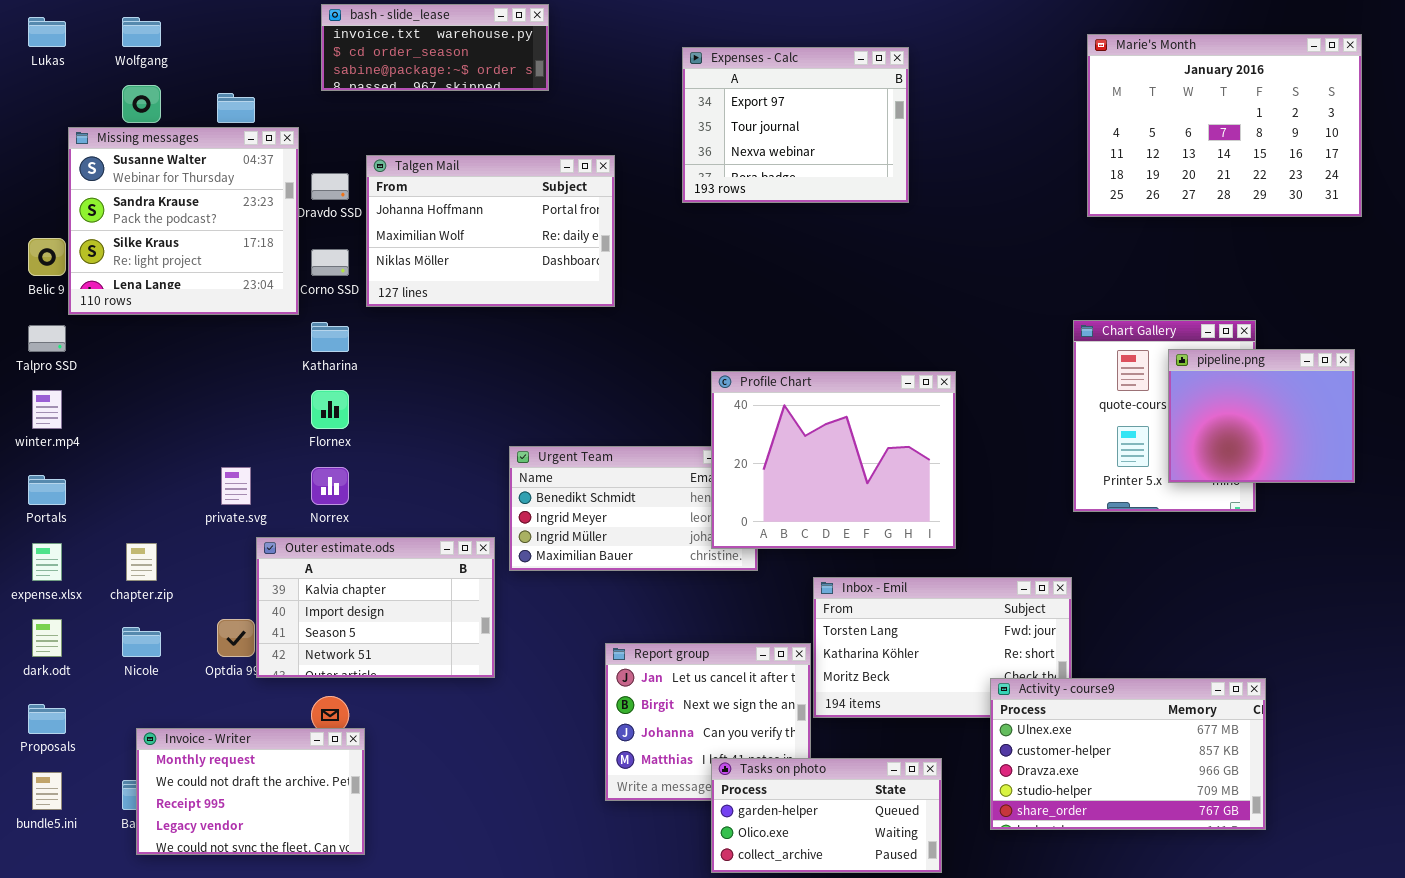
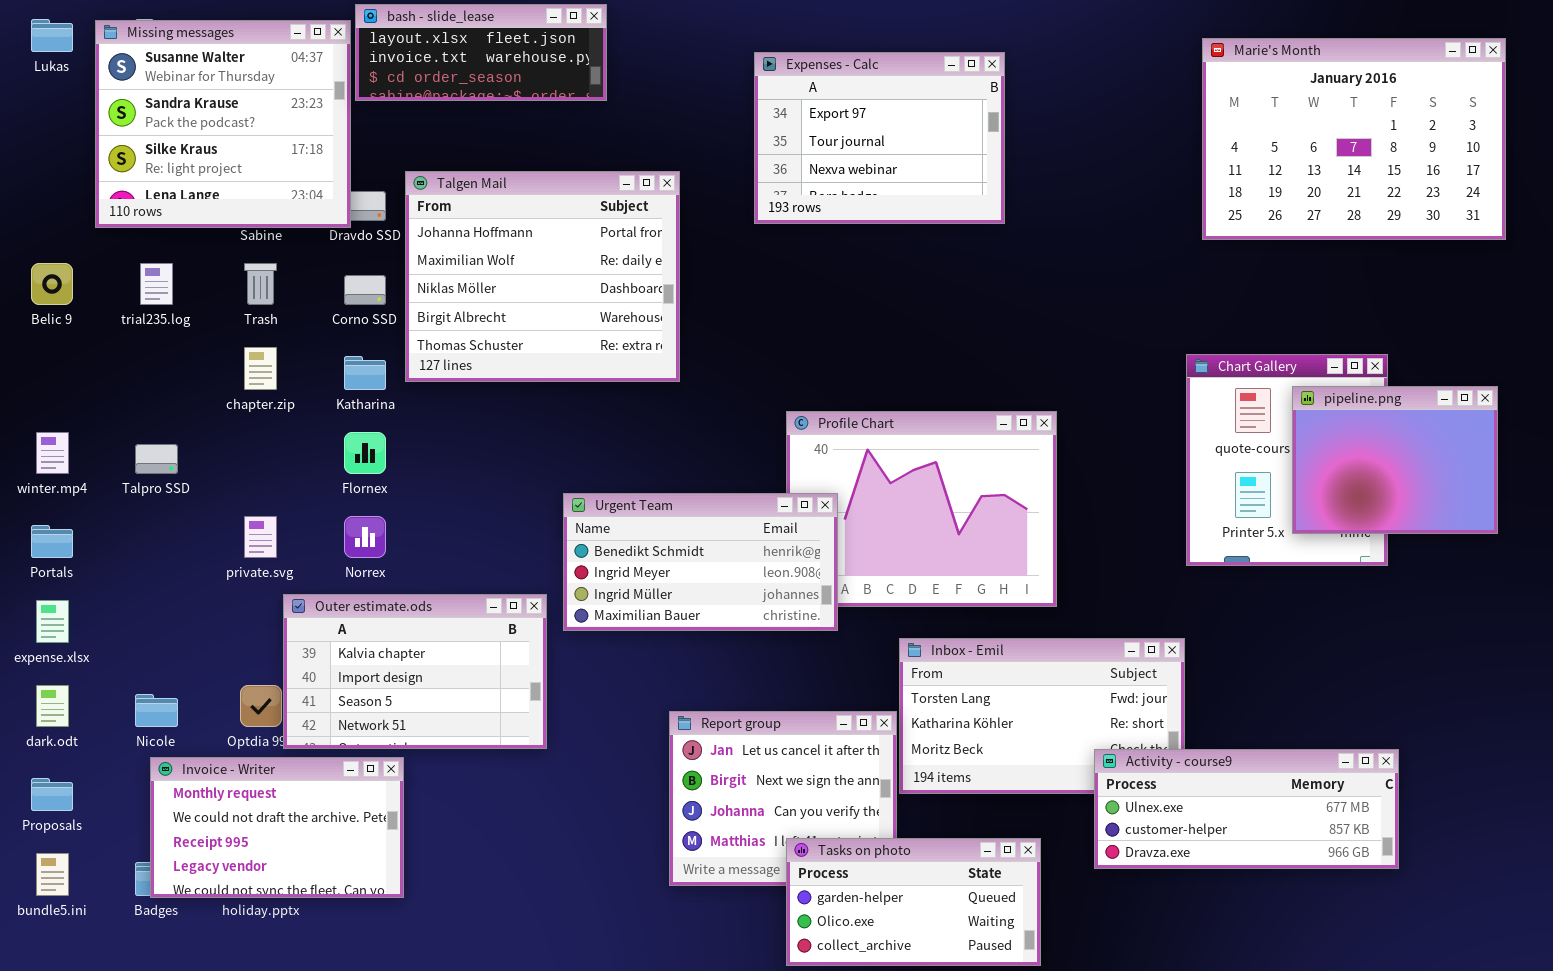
bash - slide_lease: [321,4,549,91] -> [355,4,607,101], scrolled up 1 row
Missing messages: [68,127,299,315] -> [95,20,351,228], moved
Talgen Mail: [366,155,615,307] -> [405,171,680,382], resized
Talpro SSD: [28,325,66,352] -> [135,444,178,474], moved
Urgent Team: [509,446,758,571] -> [563,493,838,631], raised
chapter.zip: [126,543,157,581] -> [244,347,277,390], moved
Activity - course9: [990,678,1266,830] -> [1094,749,1399,869], resized
Invoice - Writer: [136,728,365,855] -> [150,757,404,898], moved

